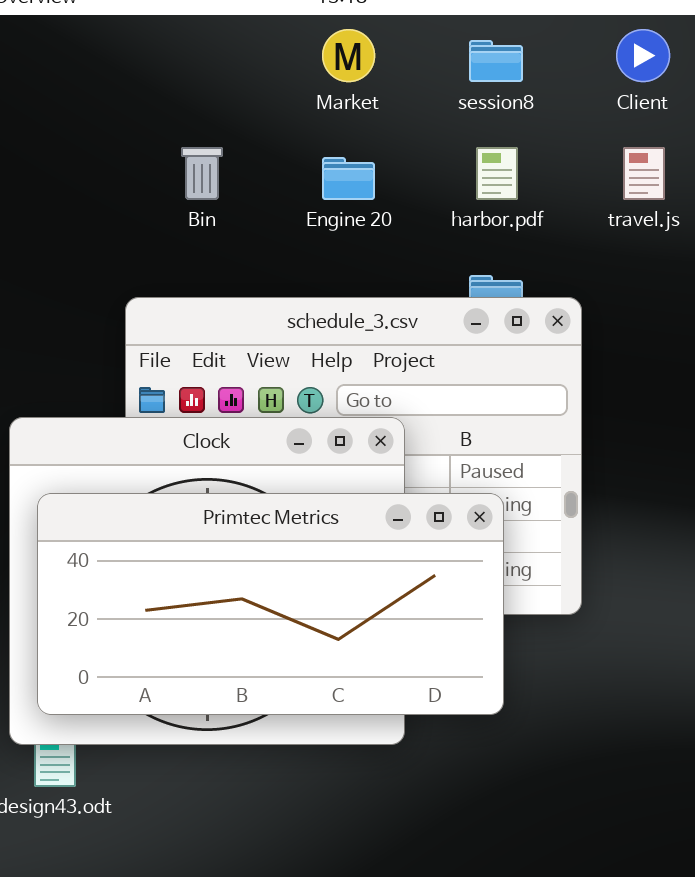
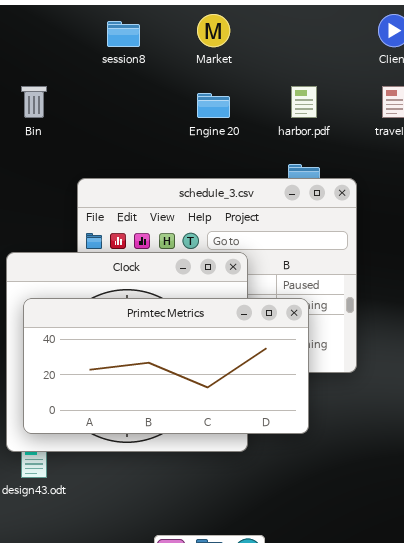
session8: [469,40,523,82] -> [107,21,140,47], moved
Bin: [181,147,223,200] -> [21,86,47,118], moved

